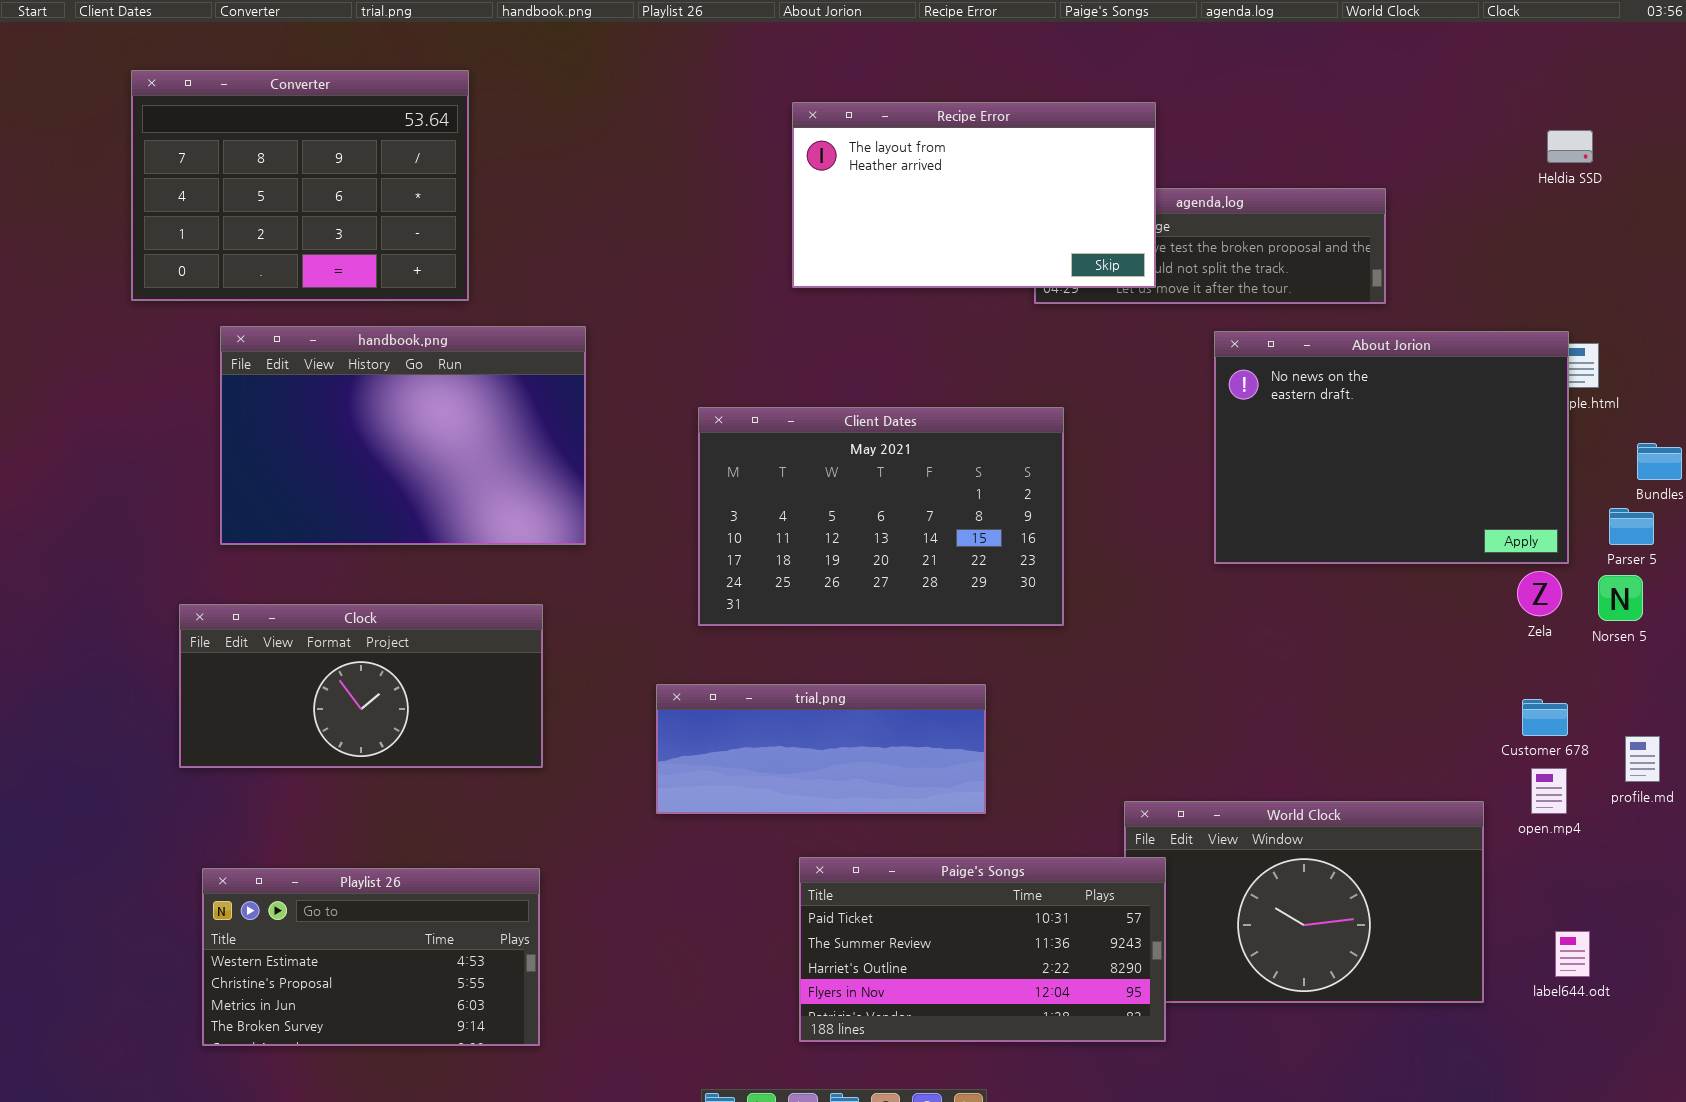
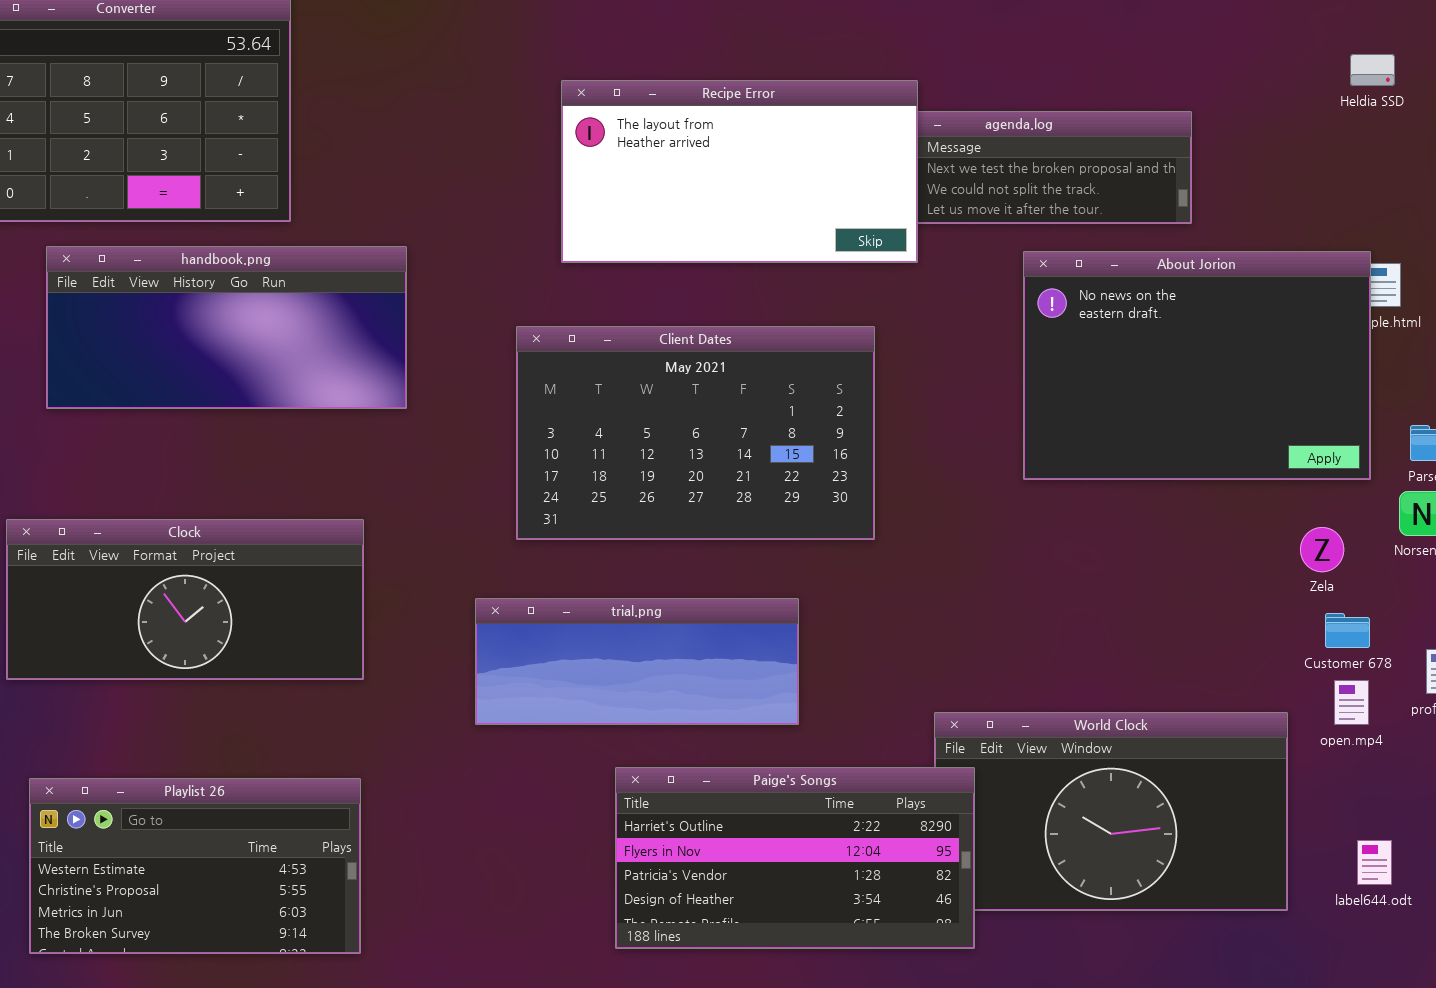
Recipe Error: [792,102,1156,288] -> [561,80,918,263], moved
handbook.png: [220,326,586,545] -> [46,246,407,409], resized
Zela: [1517,571,1562,616] -> [1300,527,1344,572], moved
Paige's Songs: [799,857,1166,1042] -> [615,767,975,949], scrolled down 2 rows

